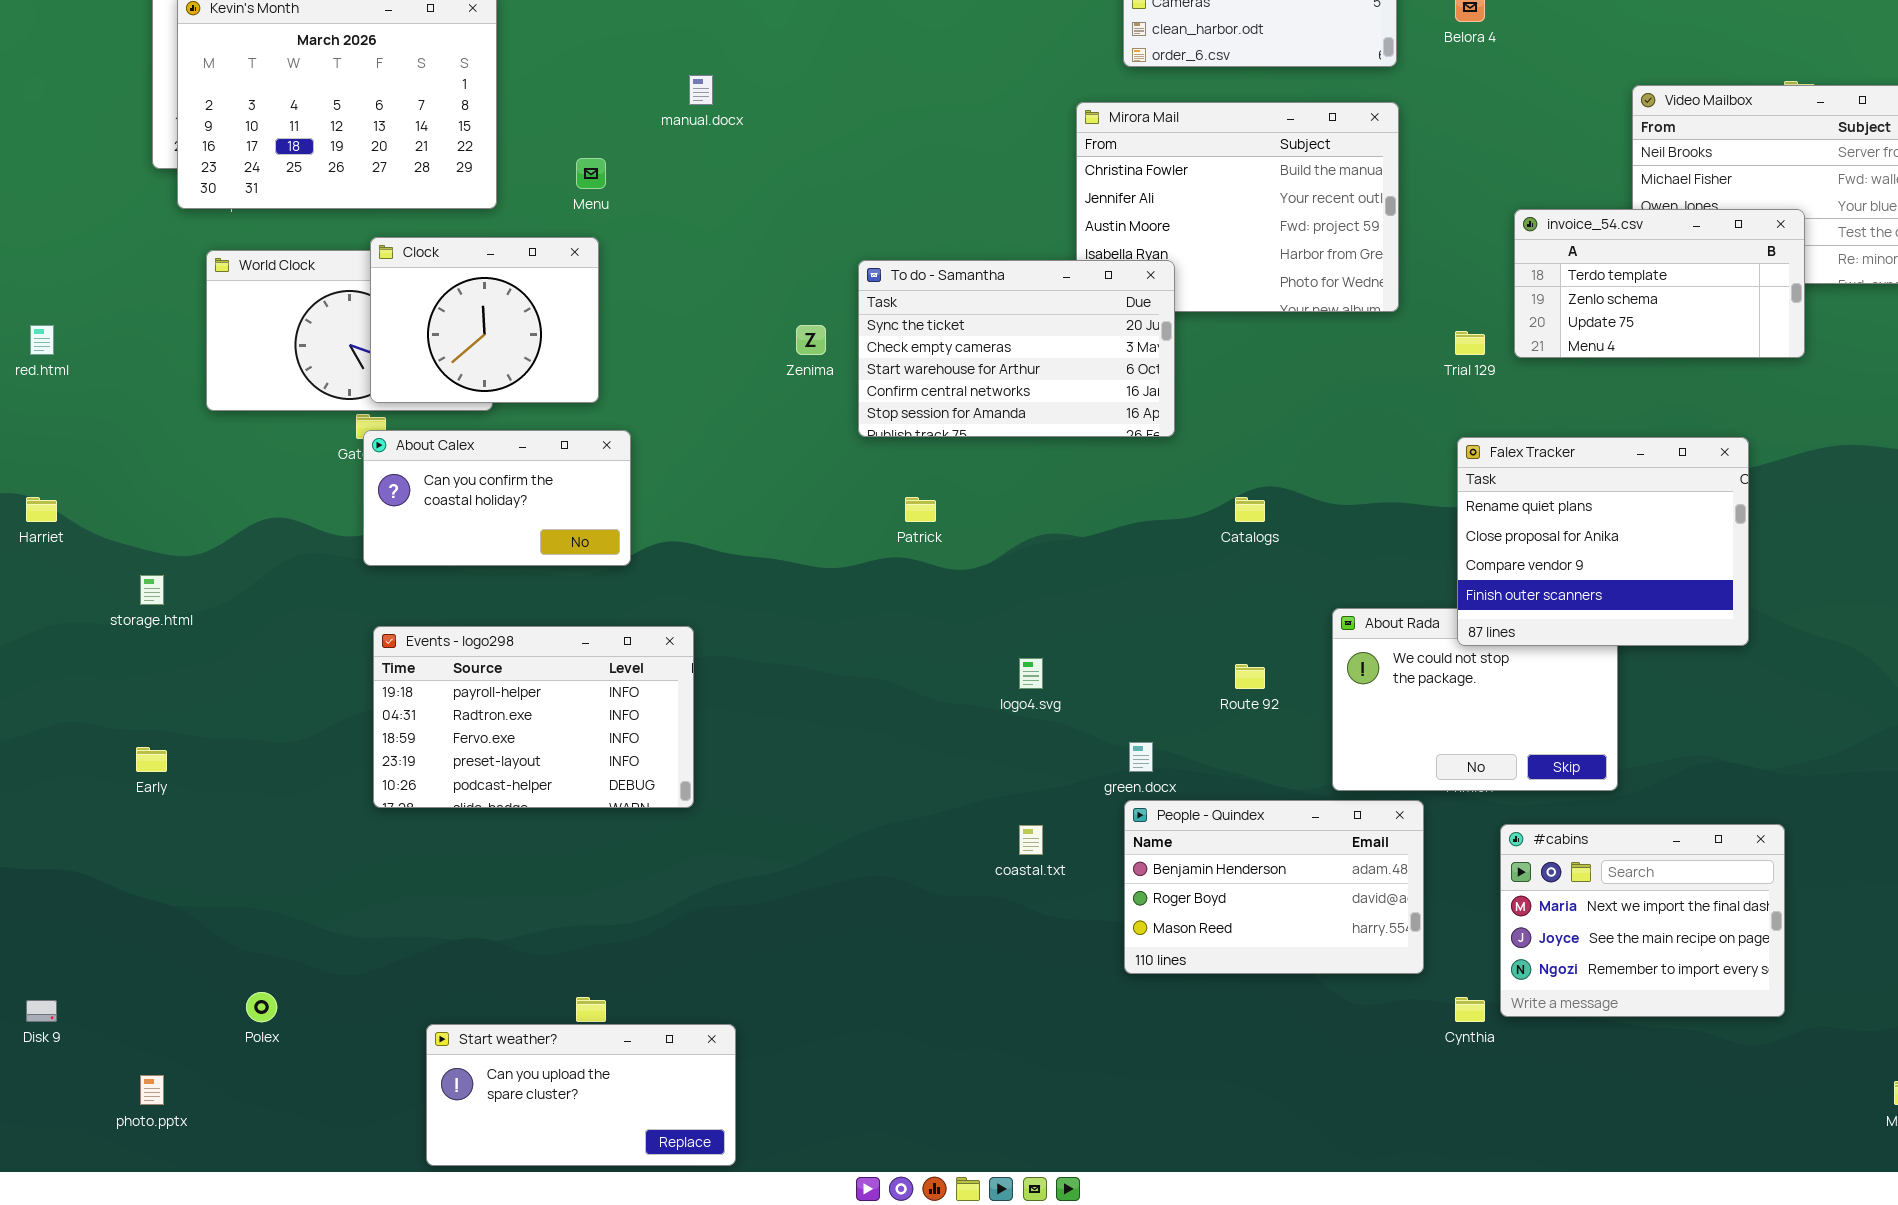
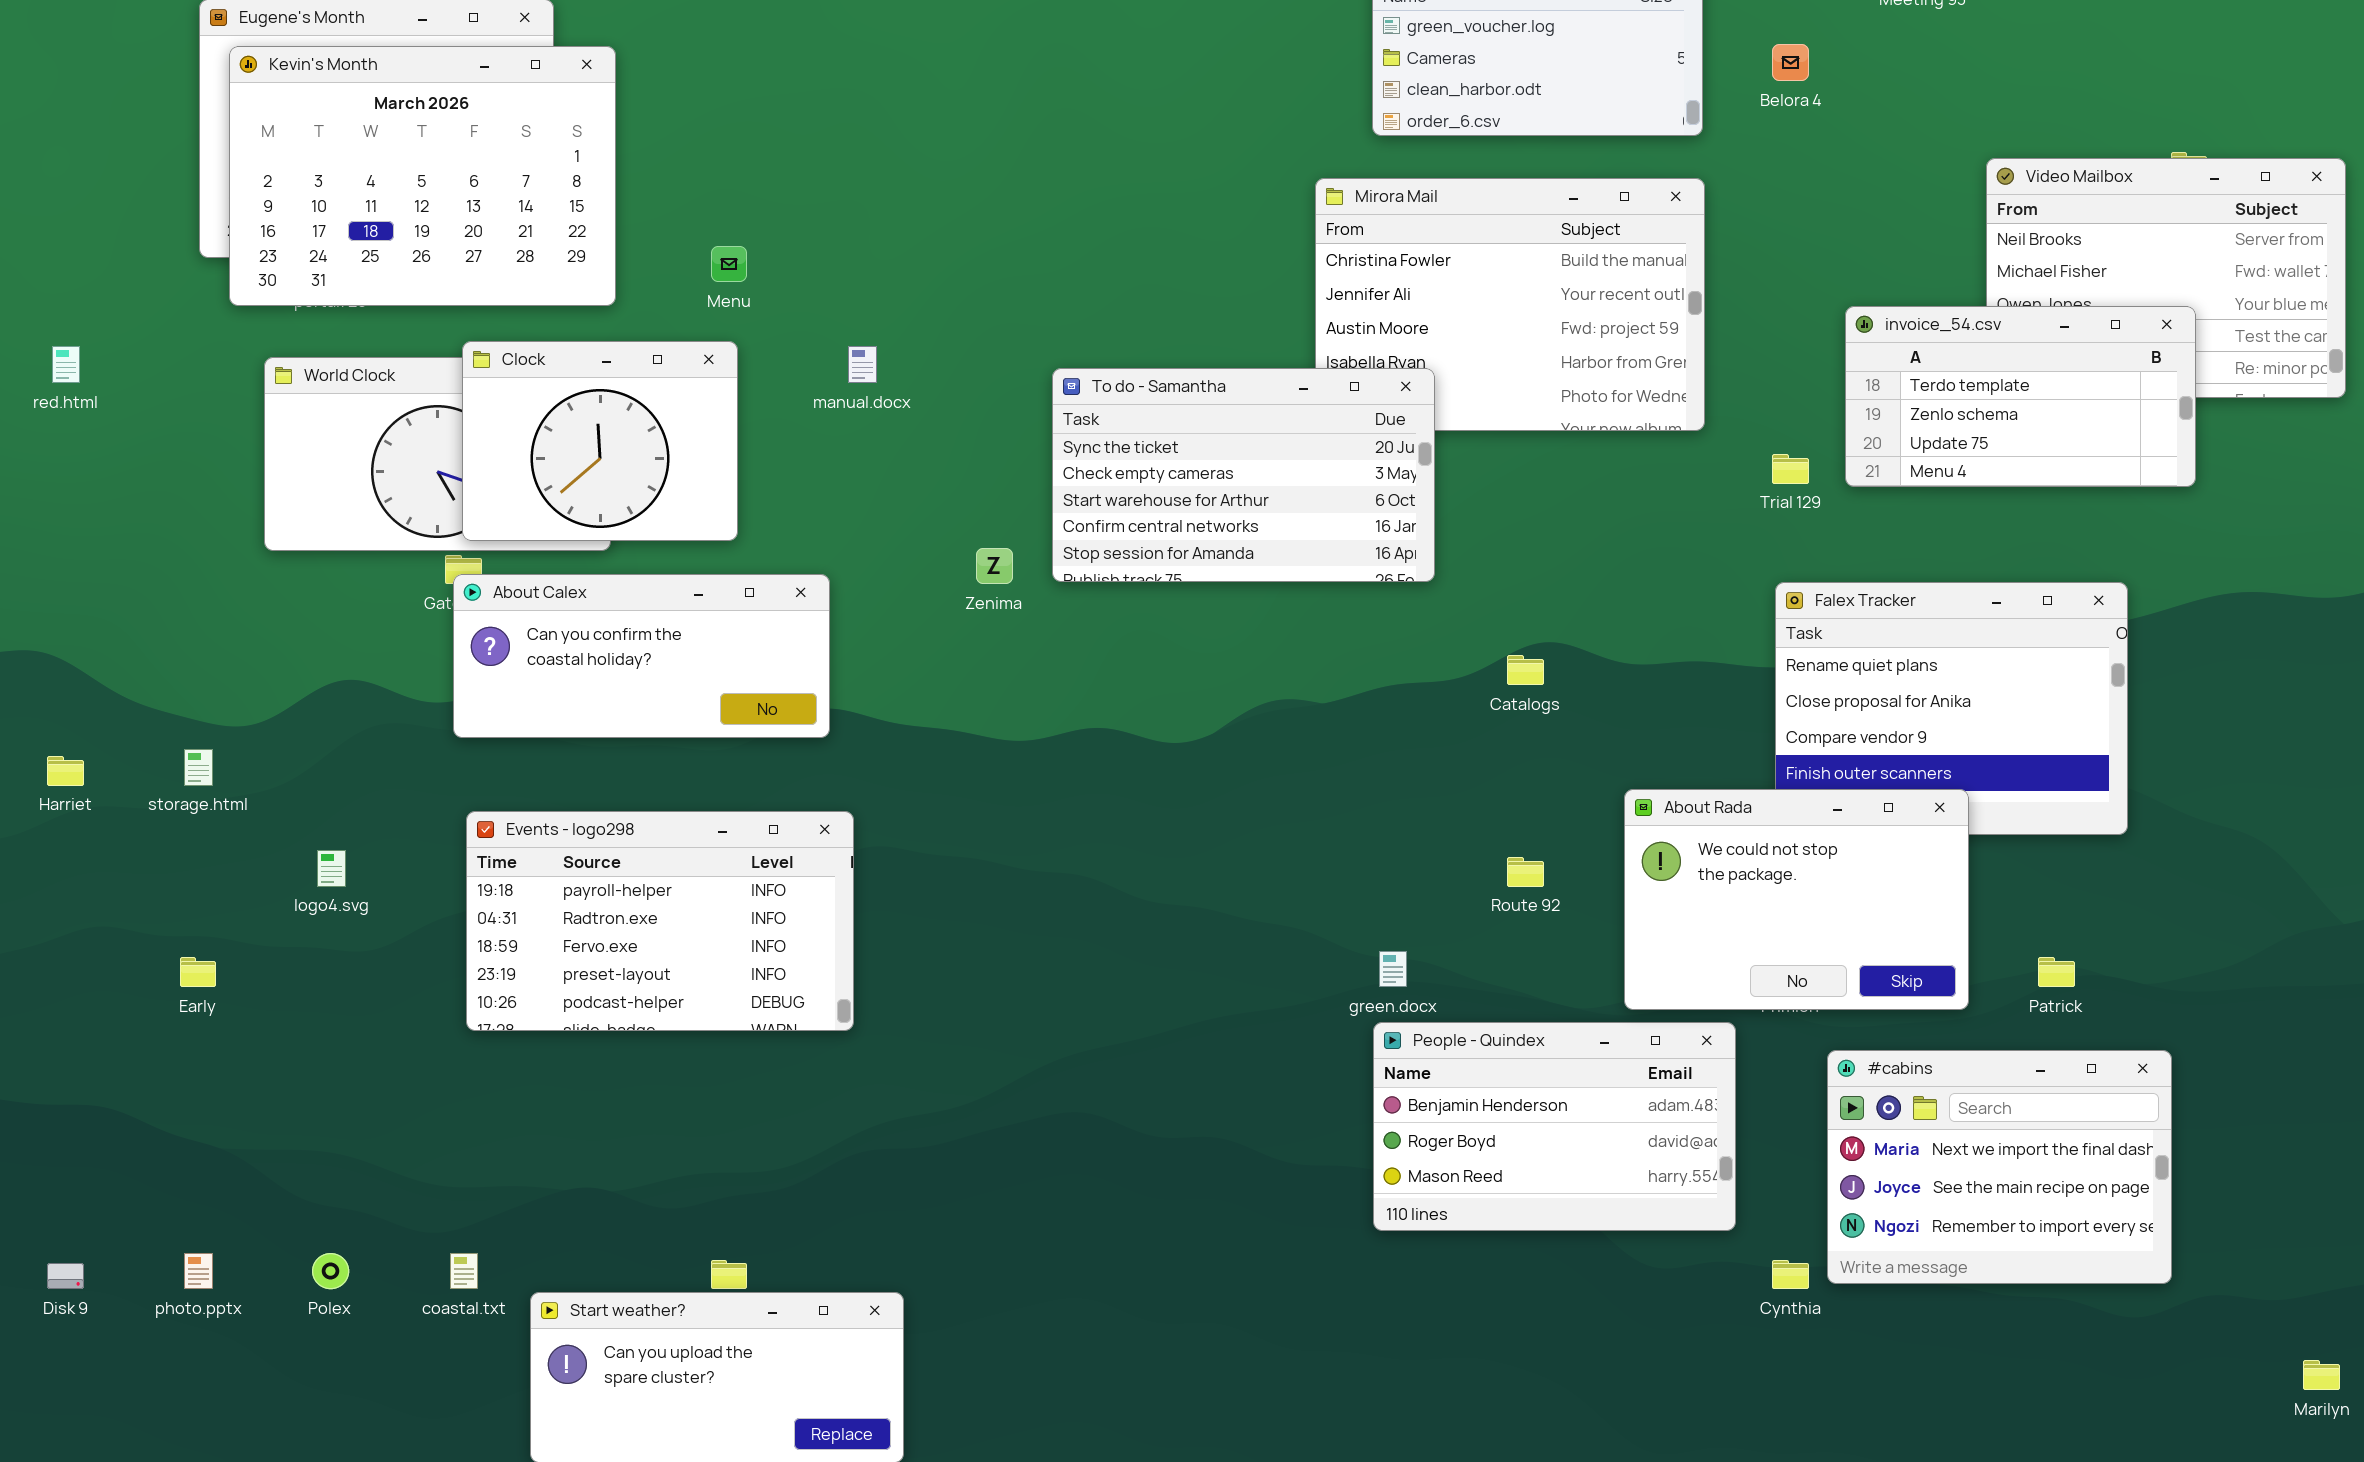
manual.docx: [689,75,713,105] -> [848,346,877,383], moved
red.html: [30,325,54,355] -> [52,346,80,383], moved
Zenima: [796,325,826,355] -> [976,548,1013,584], moved
About Calex: [363,430,631,566] -> [453,574,830,738], resized
Harriet: [26,497,57,522] -> [47,756,84,786], moved
Patrick: [905,497,936,522] -> [2038,957,2075,987], moved
About Rada: [1332,608,1618,791] -> [1624,789,1969,1010], raised
logo4.svg: [1019,658,1043,689] -> [317,850,346,887], moved
coastal.txt: [1019,825,1043,855] -> [450,1253,478,1289], moved
photo.pptx: [140,1075,164,1105] -> [184,1253,213,1289], moved

